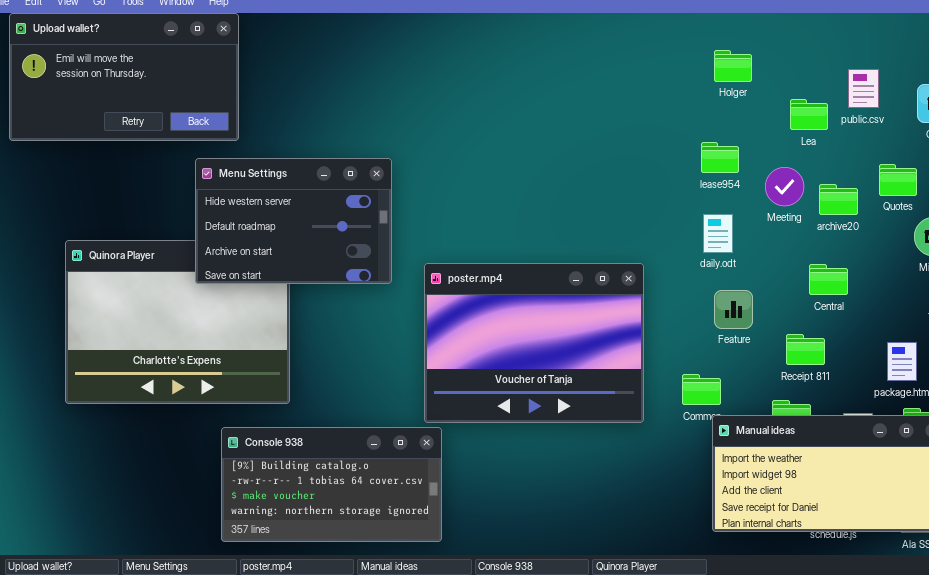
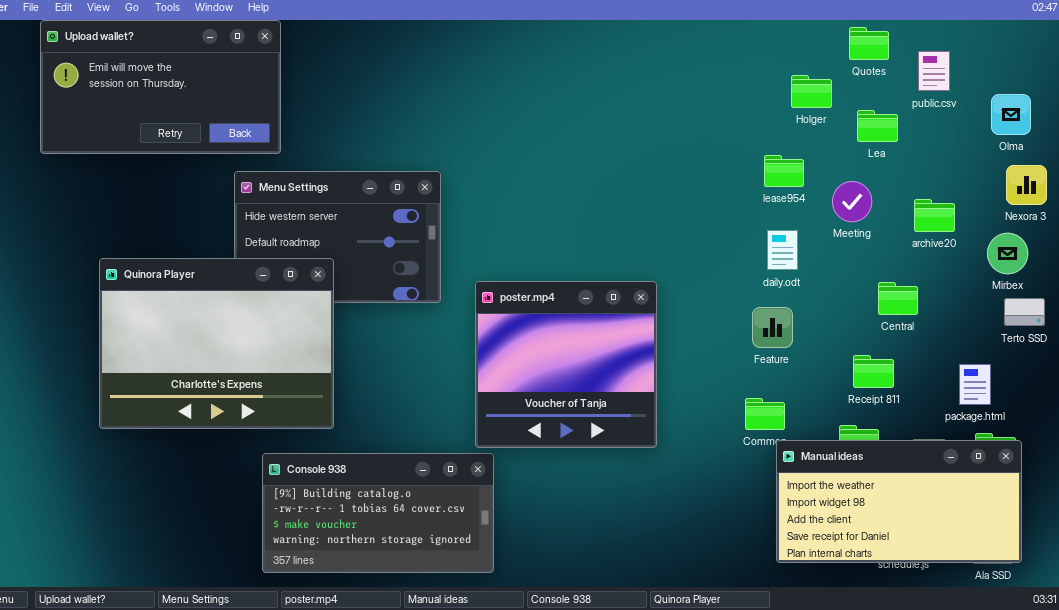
Holger: [714,50,752,82] -> [791,75,832,108], moved
public.csv: [848,69,879,108] -> [918,51,950,91], moved
Quotes: [879,164,917,196] -> [849,27,889,60], moved
archive20: [819,184,858,215] -> [914,199,955,232], moved
Quinora Player: [65,240,290,404] -> [99,258,334,429], raised
poster.mp4: [424,263,644,423] -> [475,281,657,448], resized
Feature: [714,290,753,329] -> [752,307,793,348], moved

